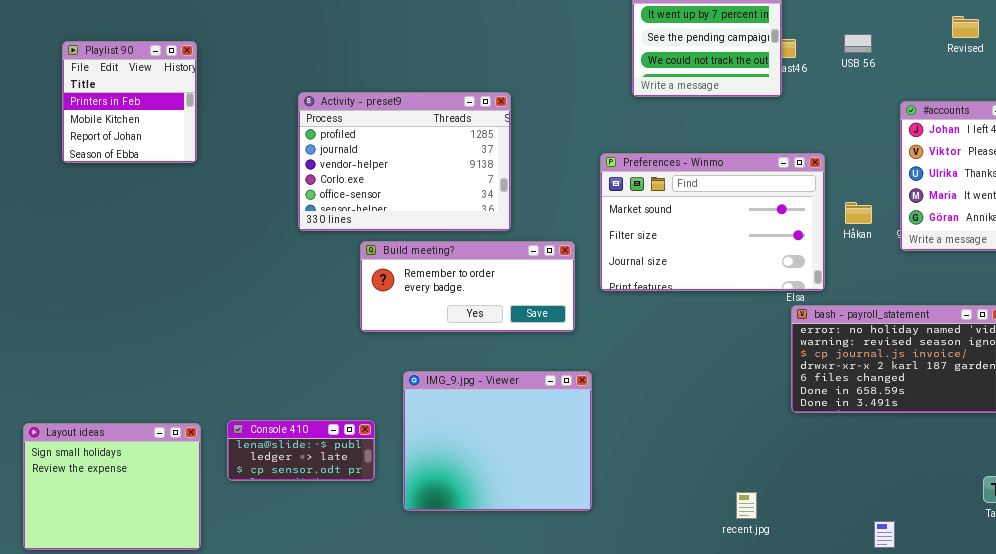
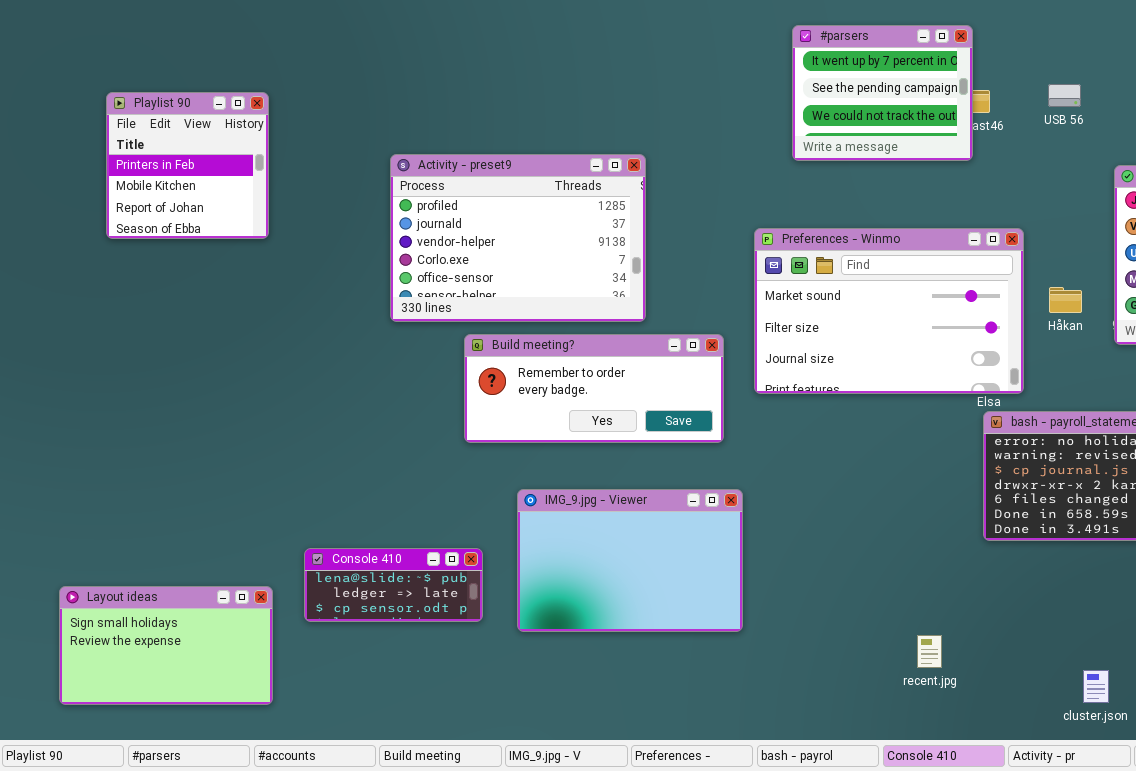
IMG_9.jpg - Viewer: [403,371,592,511] -> [517,489,743,632], resized
Layout ideas: [23,423,201,550] -> [59,586,273,705], resized

